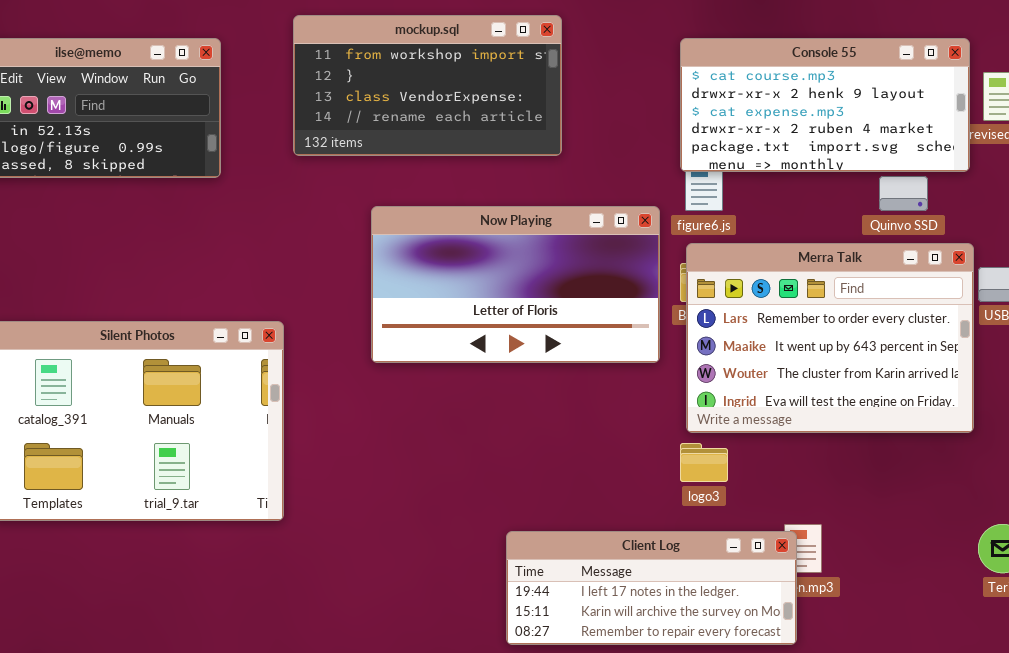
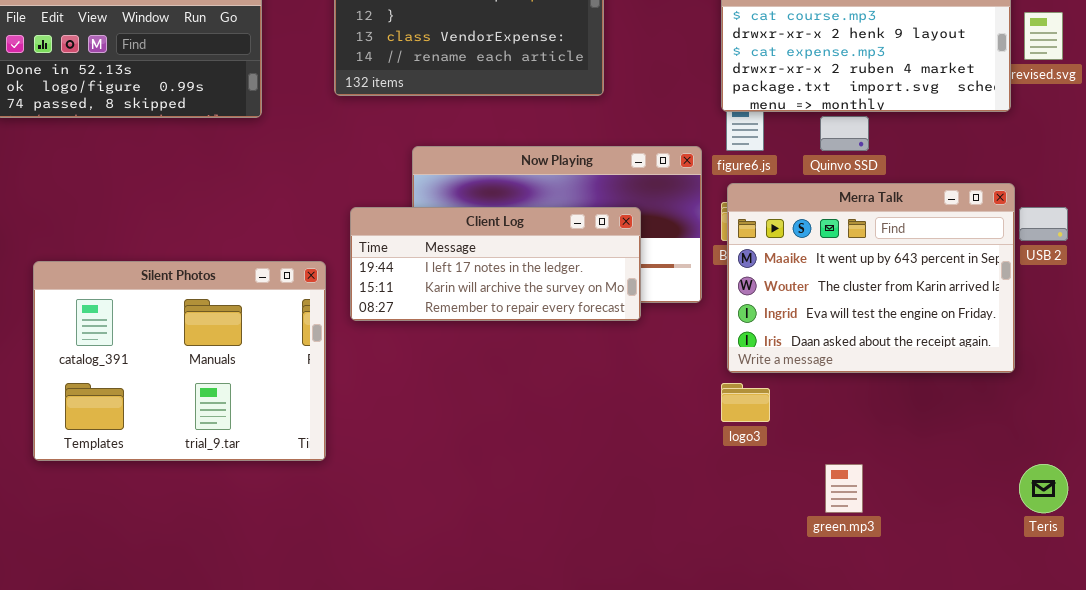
Quinvo SSD: [879,176,928,211] -> [820,116,869,151], moved
Merra Talk: [686,243,974,433] -> [727,183,1015,373], scrolled down 1 row
Client Log: [506,531,797,645] -> [350,207,641,321], moved

